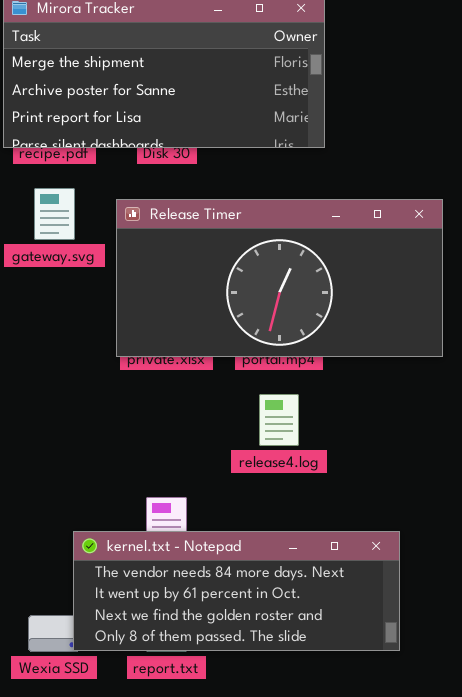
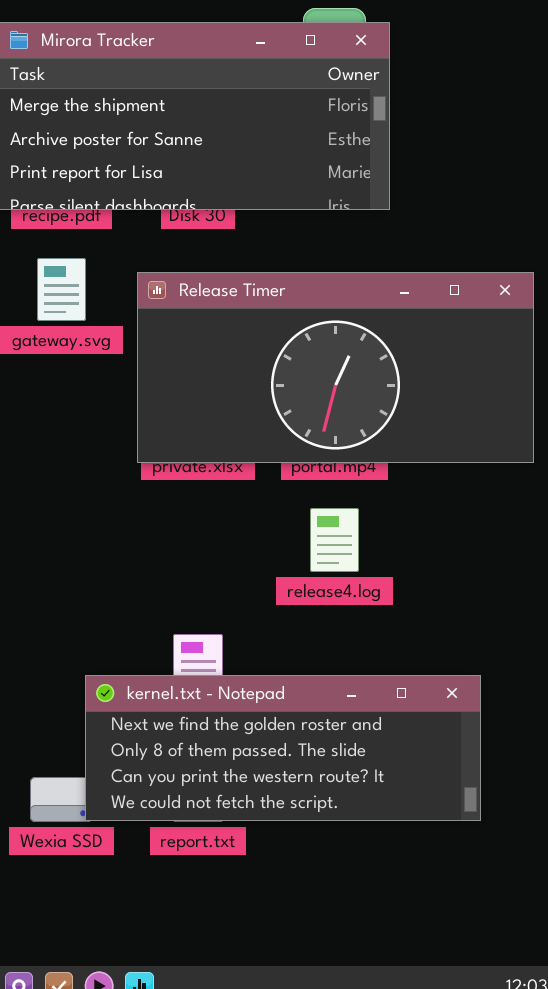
kernel.txt - Notepad: [73,531,400,651] -> [85,675,481,821], scrolled down 2 rows

